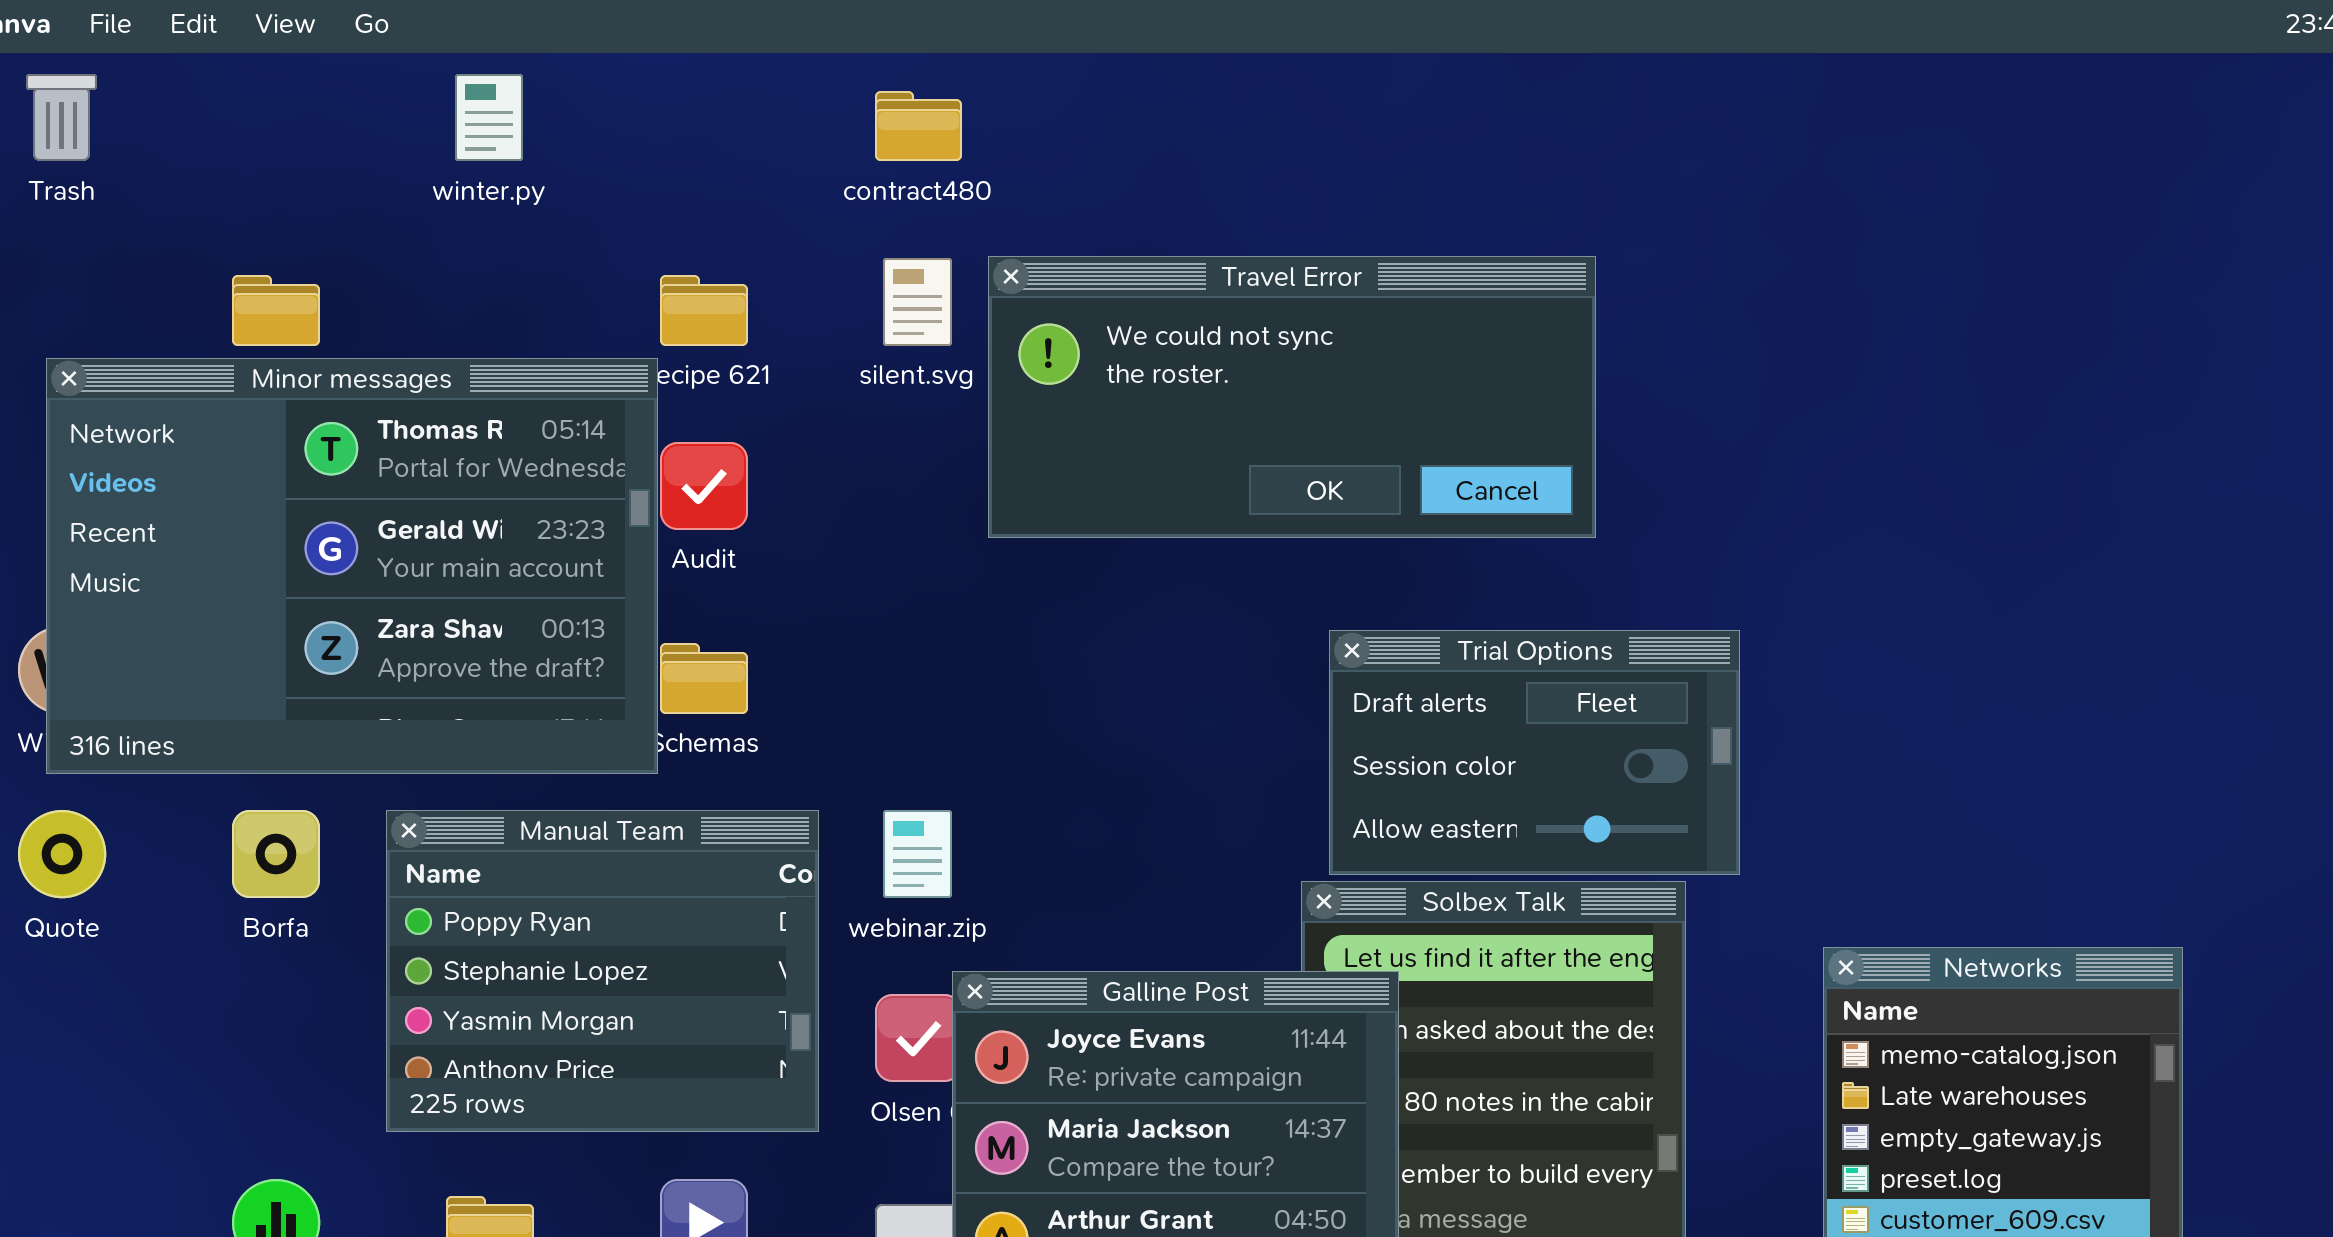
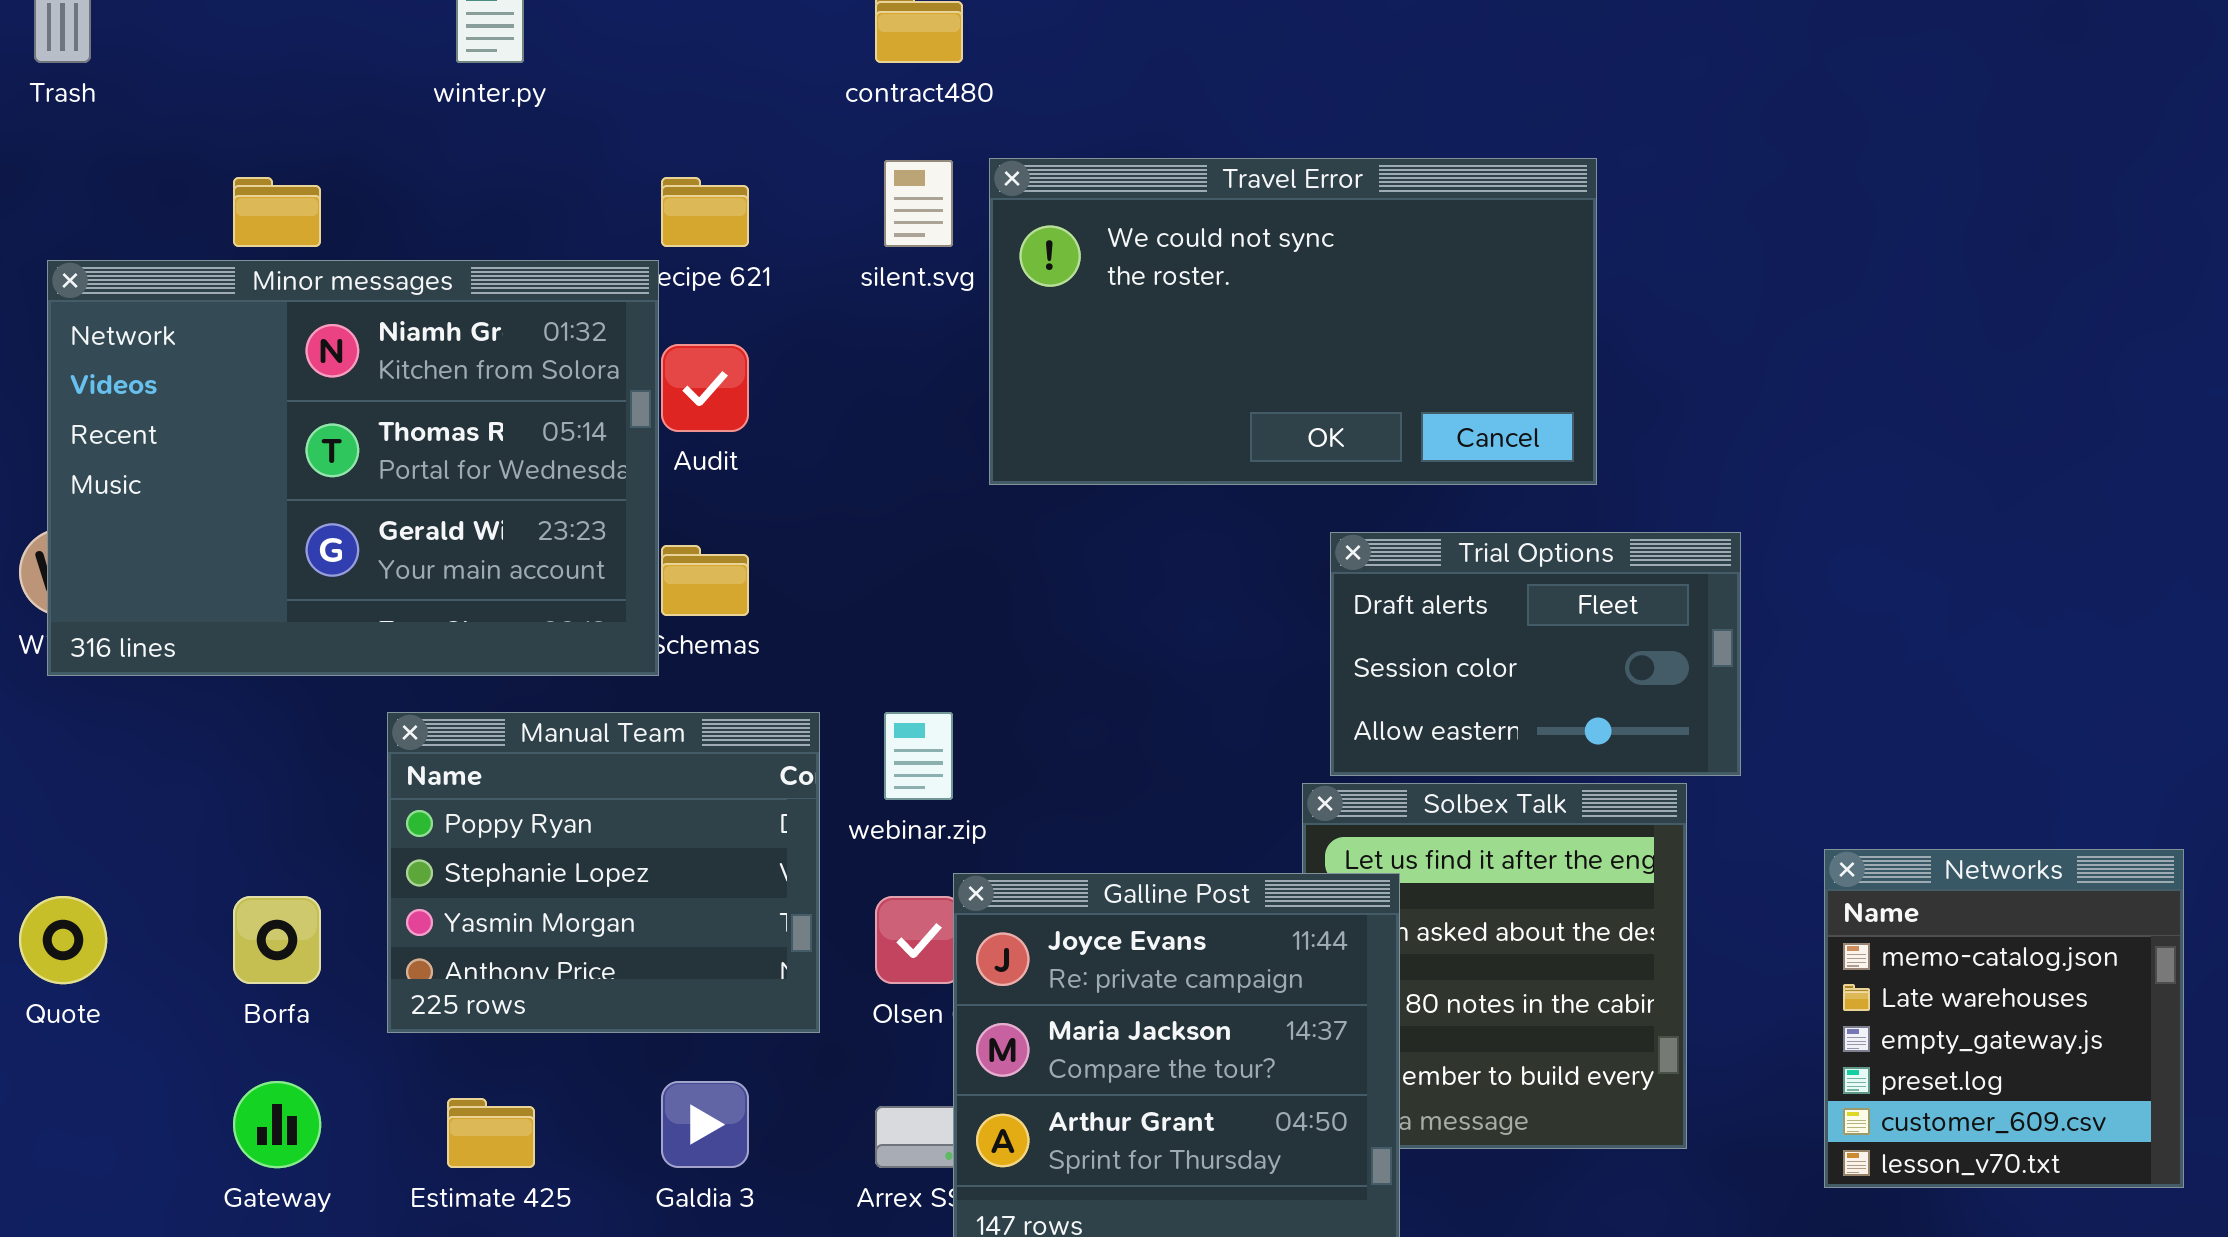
Travel Error: [988,256,1596,538] -> [989,158,1597,485], resized
Minor messages: [46,358,658,774] -> [47,260,659,676], scrolled up 1 row
Quote: [18,810,106,898] -> [19,896,107,984], moved
Borfa: [232,810,320,898] -> [233,896,321,984], moved

